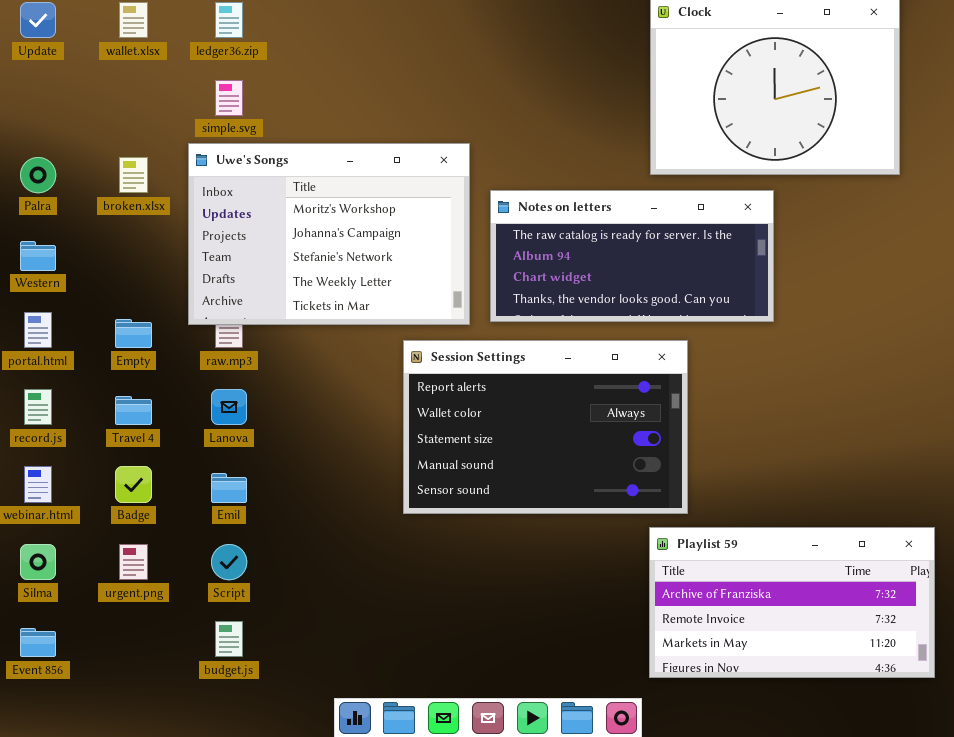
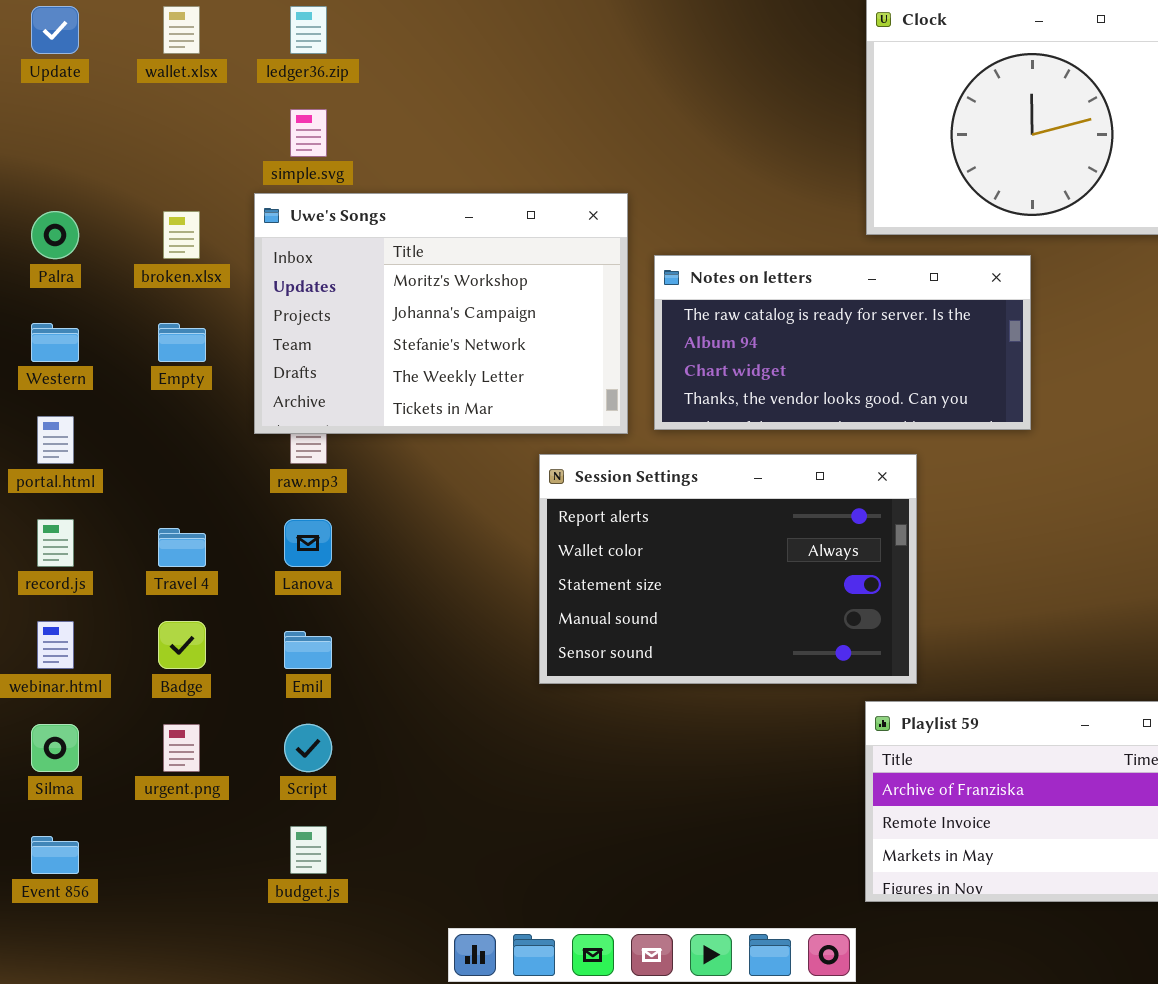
Empty: [115,319,152,348] -> [158,323,206,362], moved

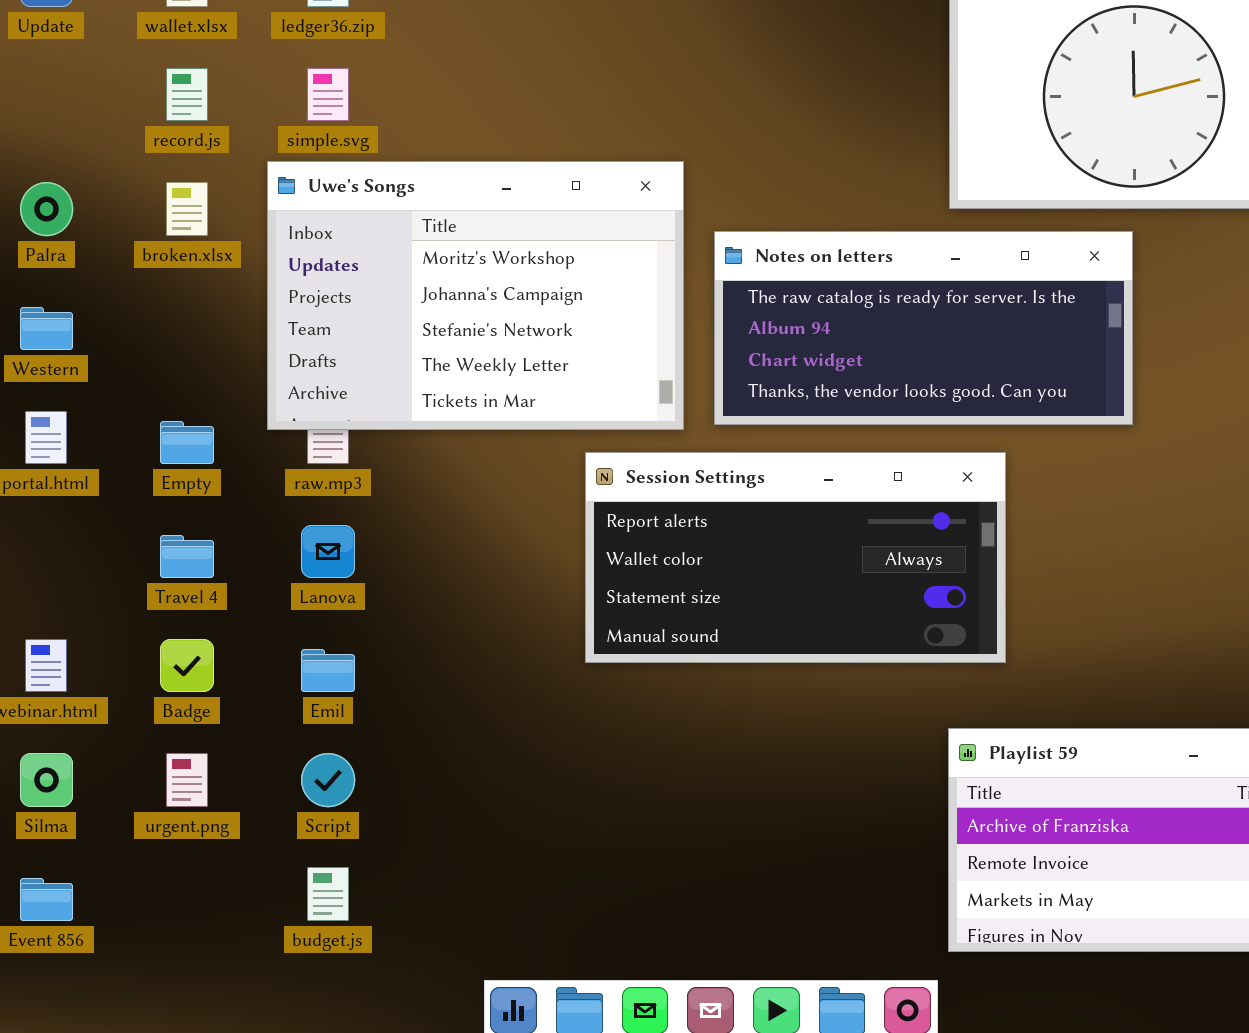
Empty: [158,323,206,362] -> [160,421,214,464], moved
Session Settings: [539,454,917,684] -> [585,452,1006,663], resized
record.js: [37,519,74,567] -> [166,68,208,121], moved

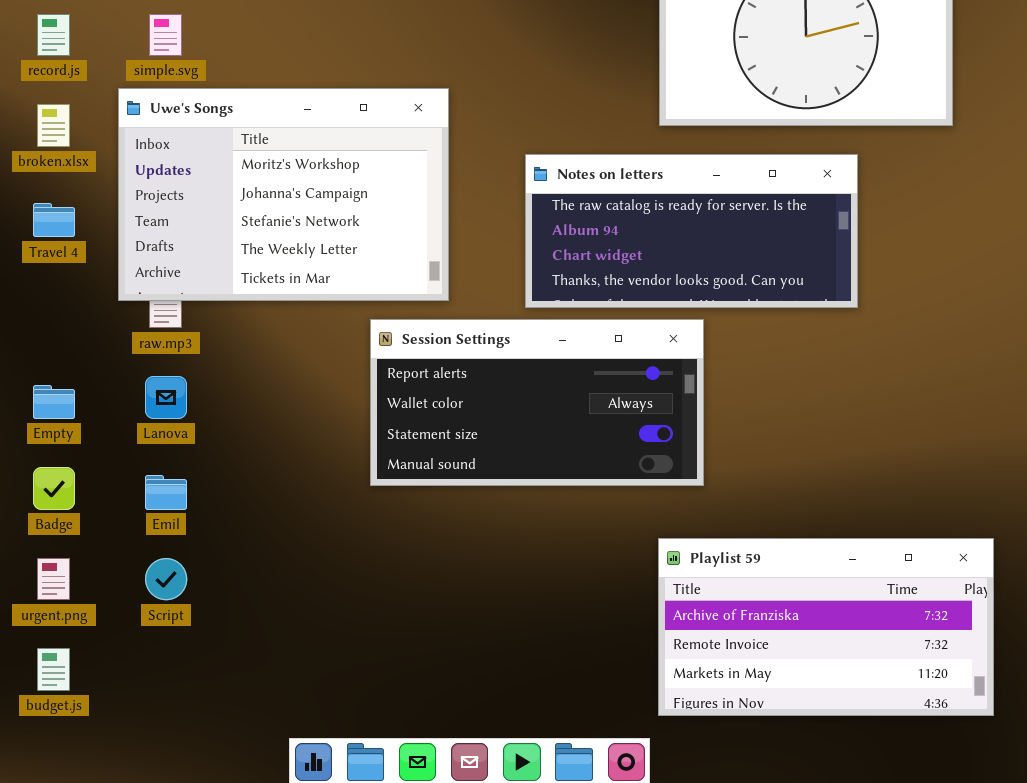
Notes on letters: [714,231,1133,425] -> [525,154,858,308], moved
Empty: [160,421,214,464] -> [33,385,75,419], moved
Travel 4: [160,535,214,578] -> [33,203,75,237], moved
budget.js: [307,867,349,921] -> [37,648,70,691], moved

